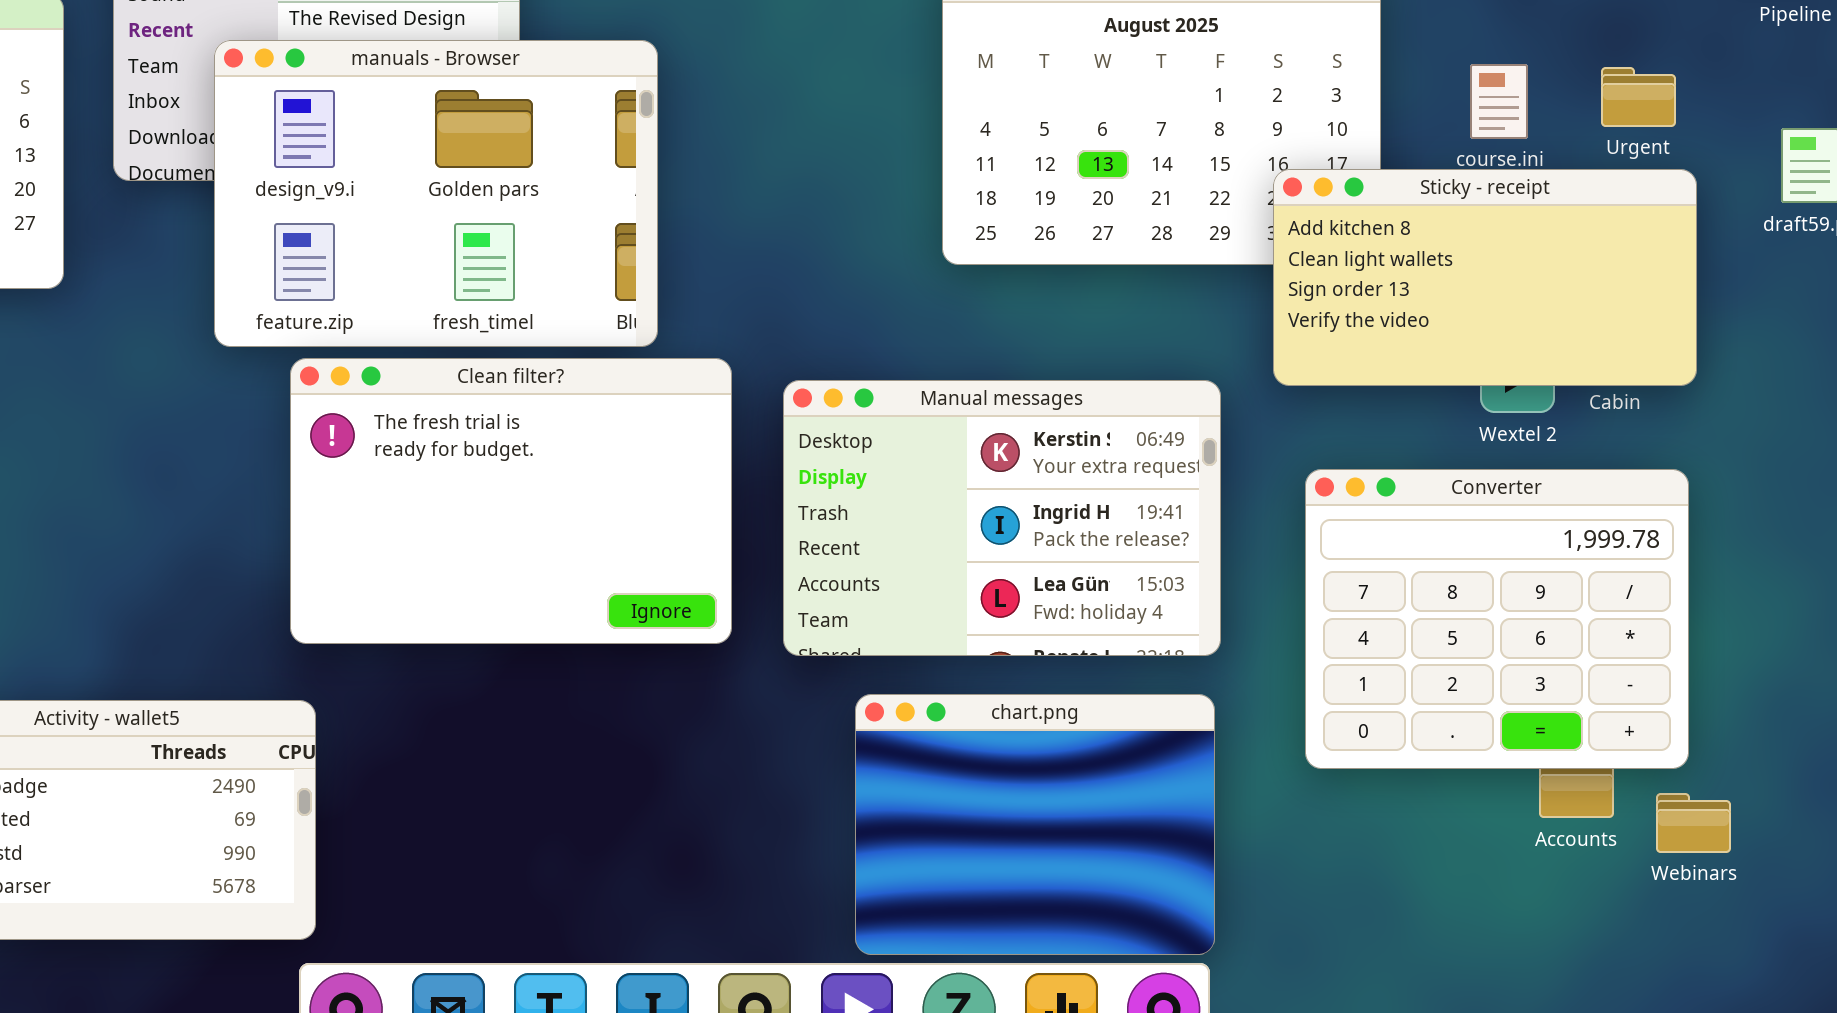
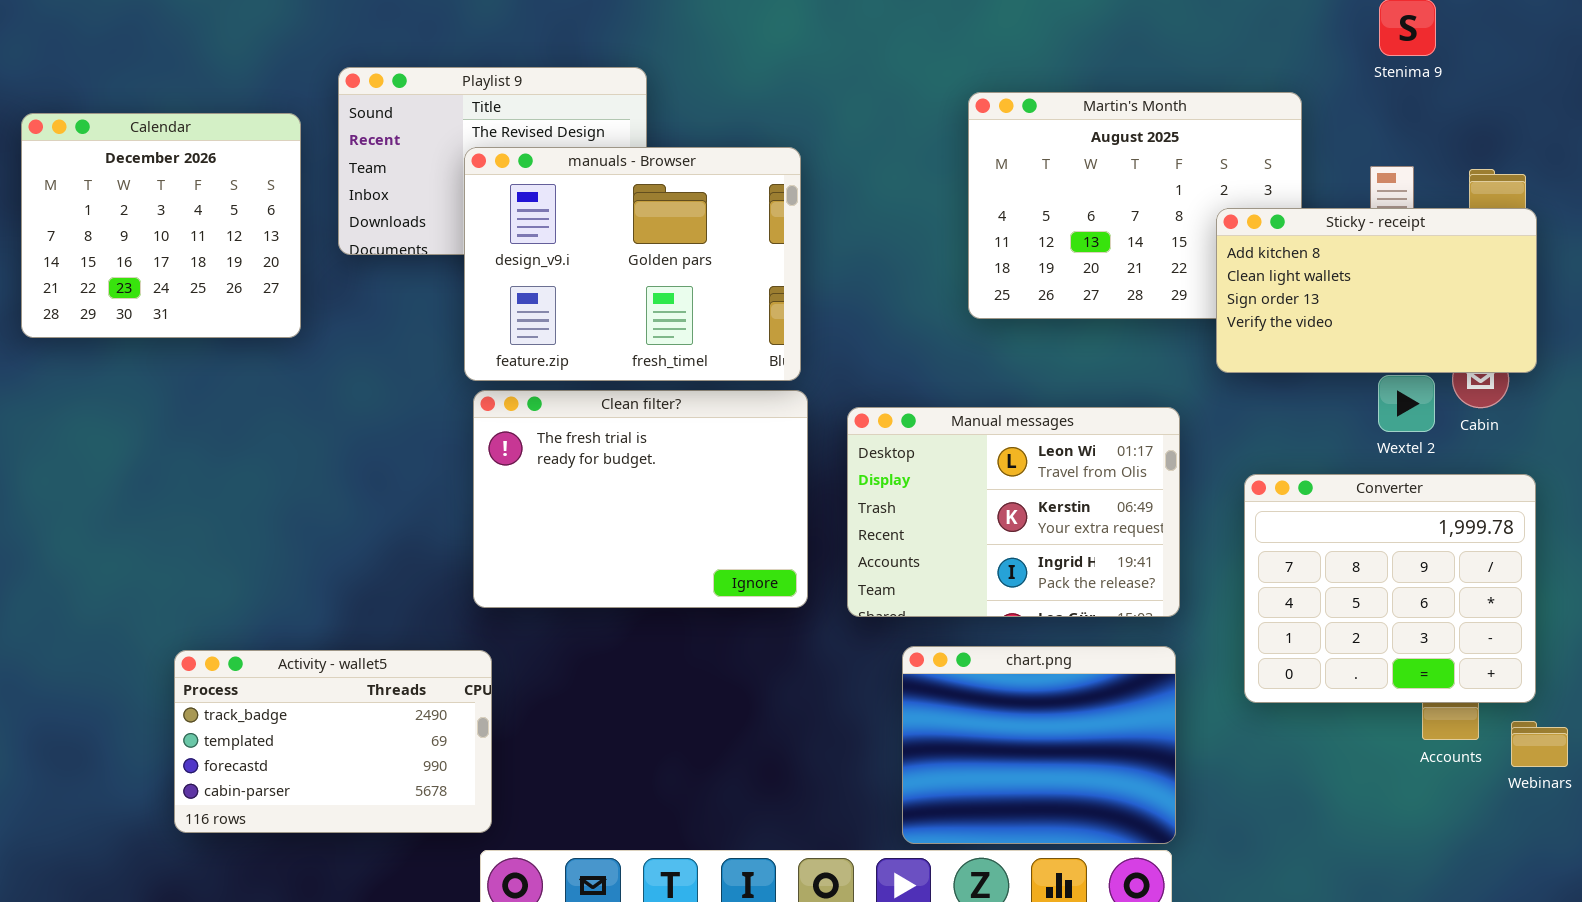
manuals - Browser: [214,40,658,347] -> [464,147,801,381], moved
Sticky - receipt: [1273,169,1697,386] -> [1216,208,1537,373], moved
Manual messages: [783,380,1221,656] -> [847,407,1180,617], scrolled up 1 row

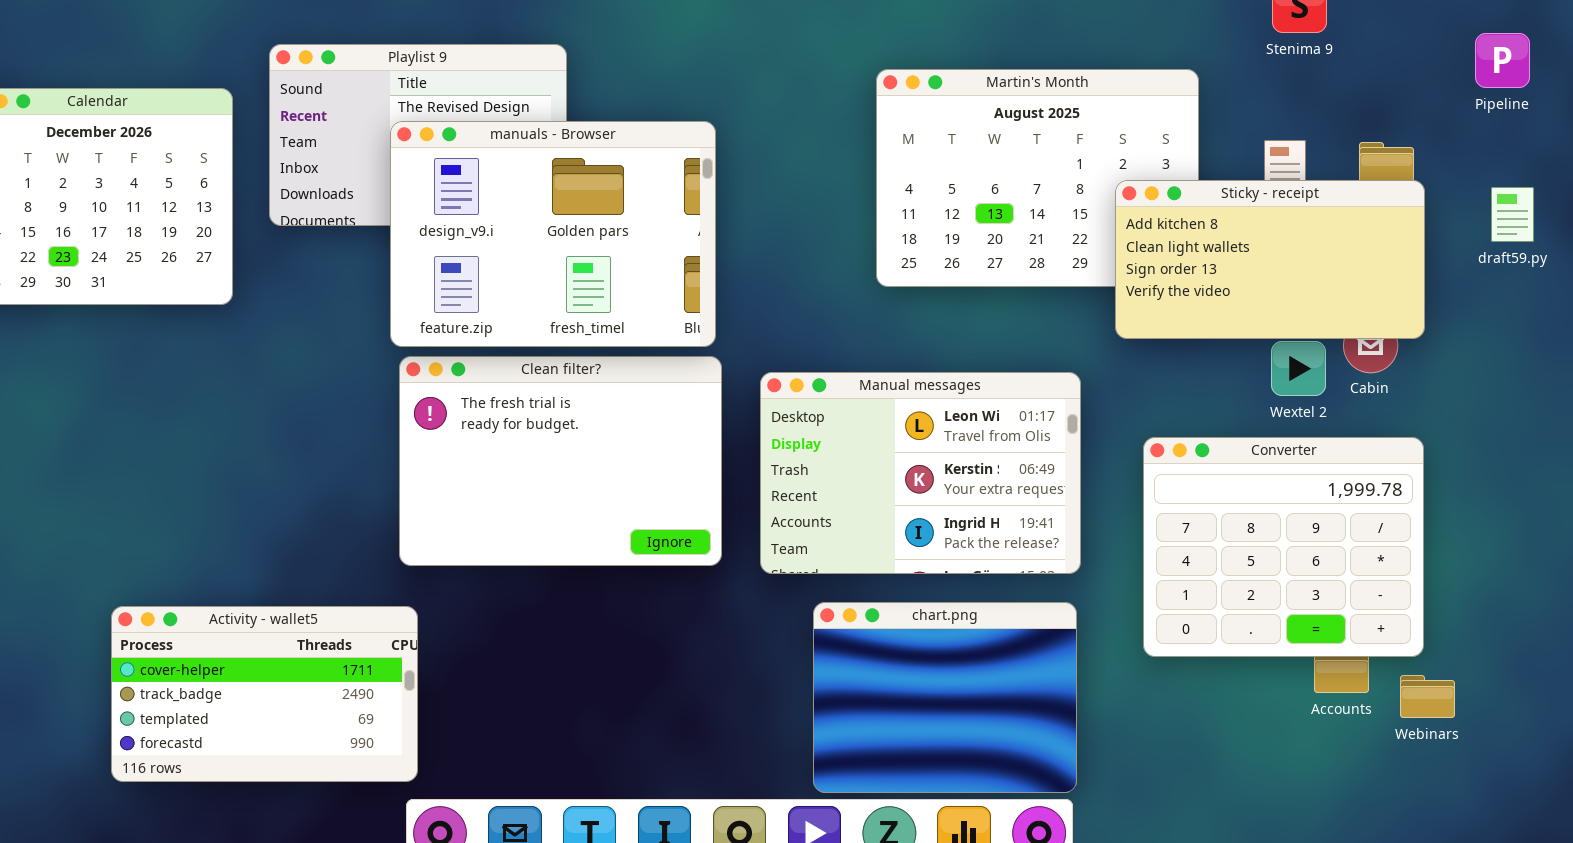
Activity - wallet5: [174,650,492,833] -> [111,606,418,782], scrolled up 1 row

